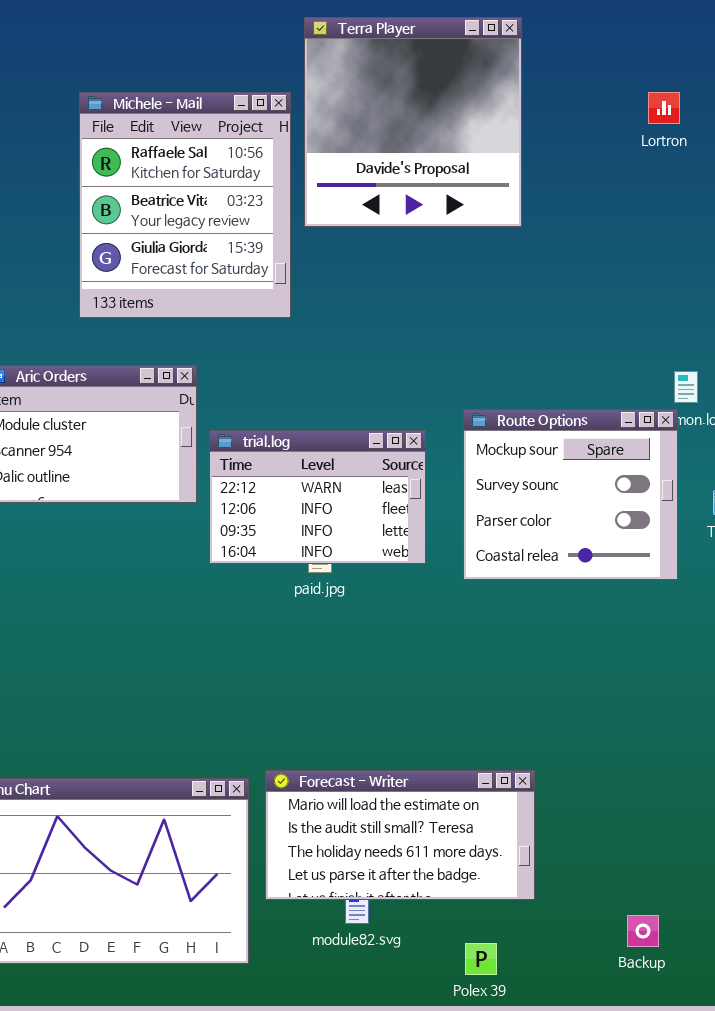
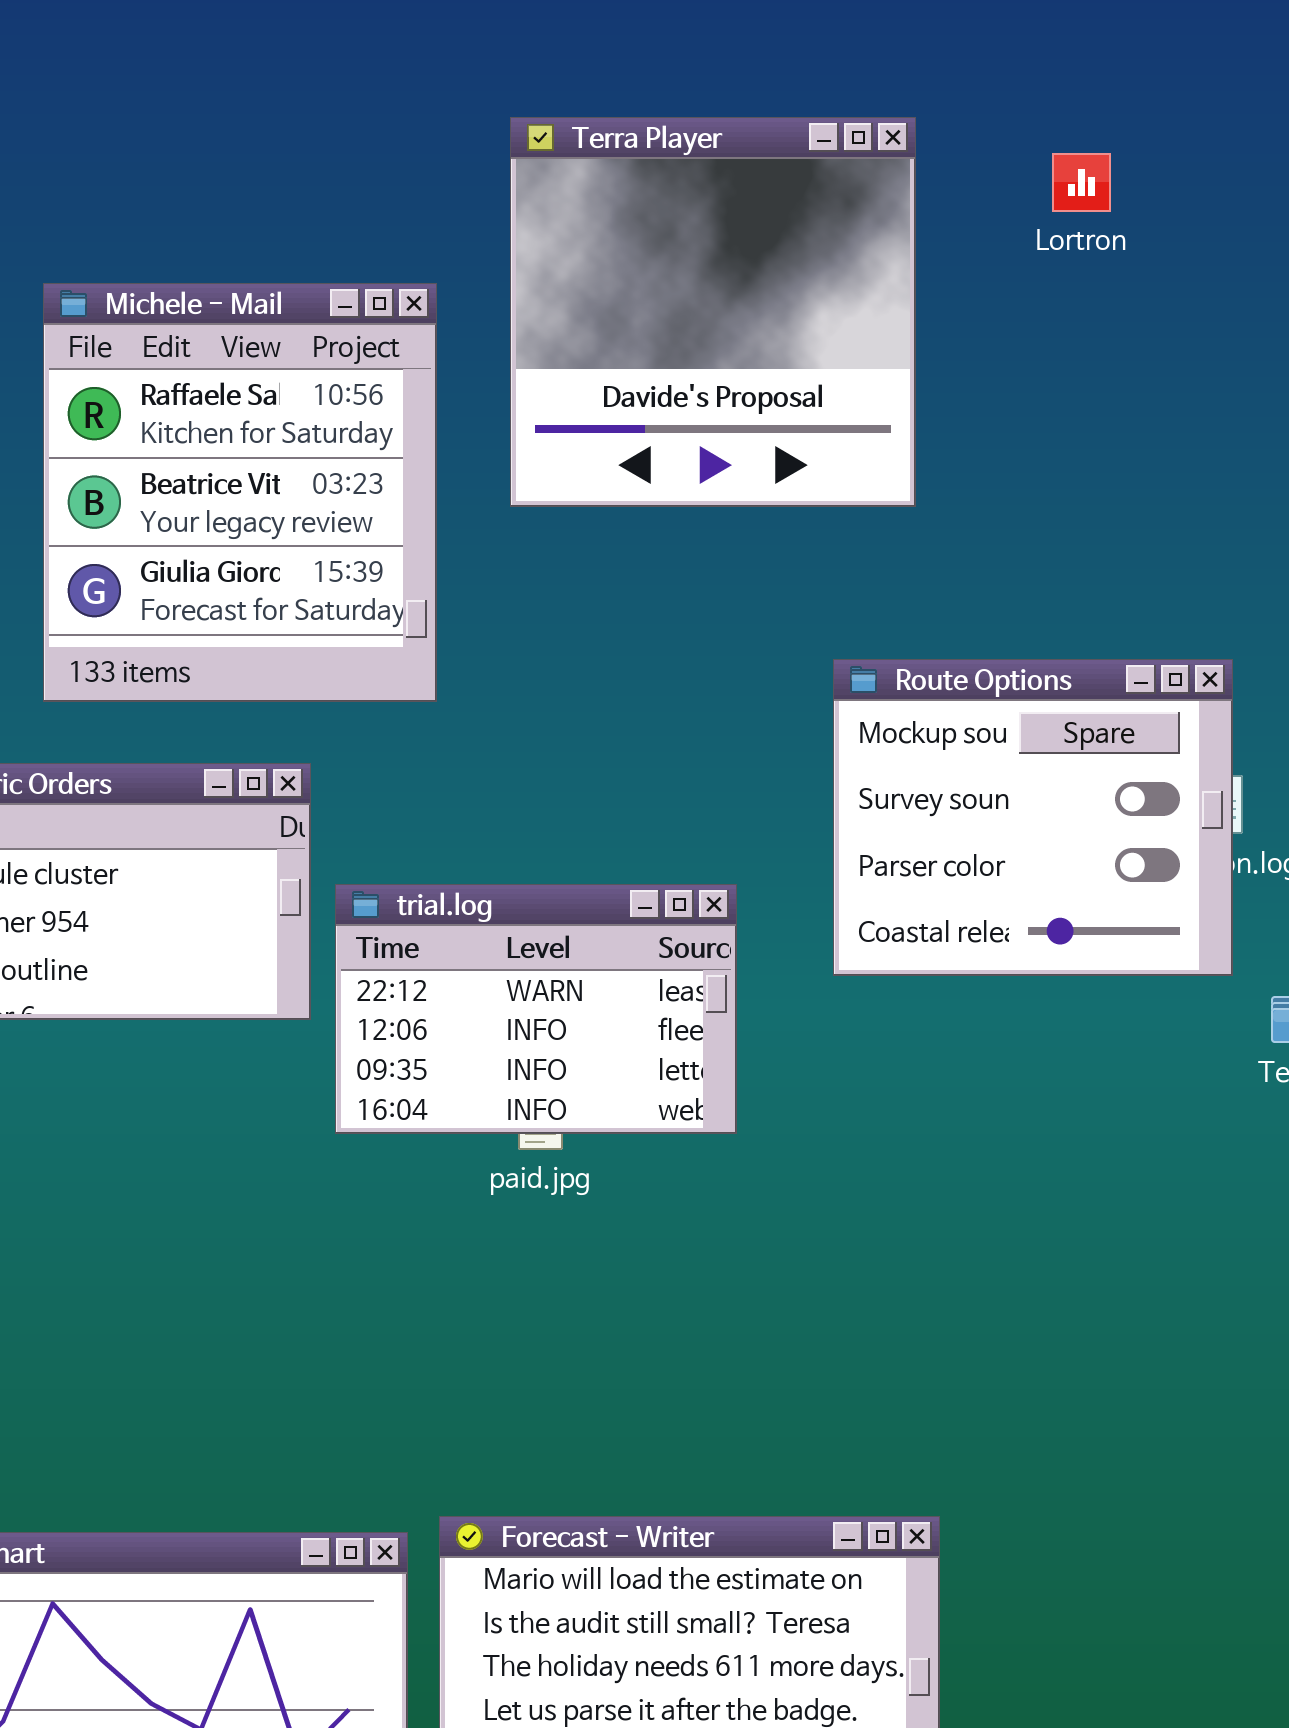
Michele - Mail: [79,92,291,318] -> [43,283,437,702], moved
Lortron: [648,92,680,124] -> [1052,153,1111,212], moved
Route Options: [463,409,678,580] -> [833,659,1233,976], moved

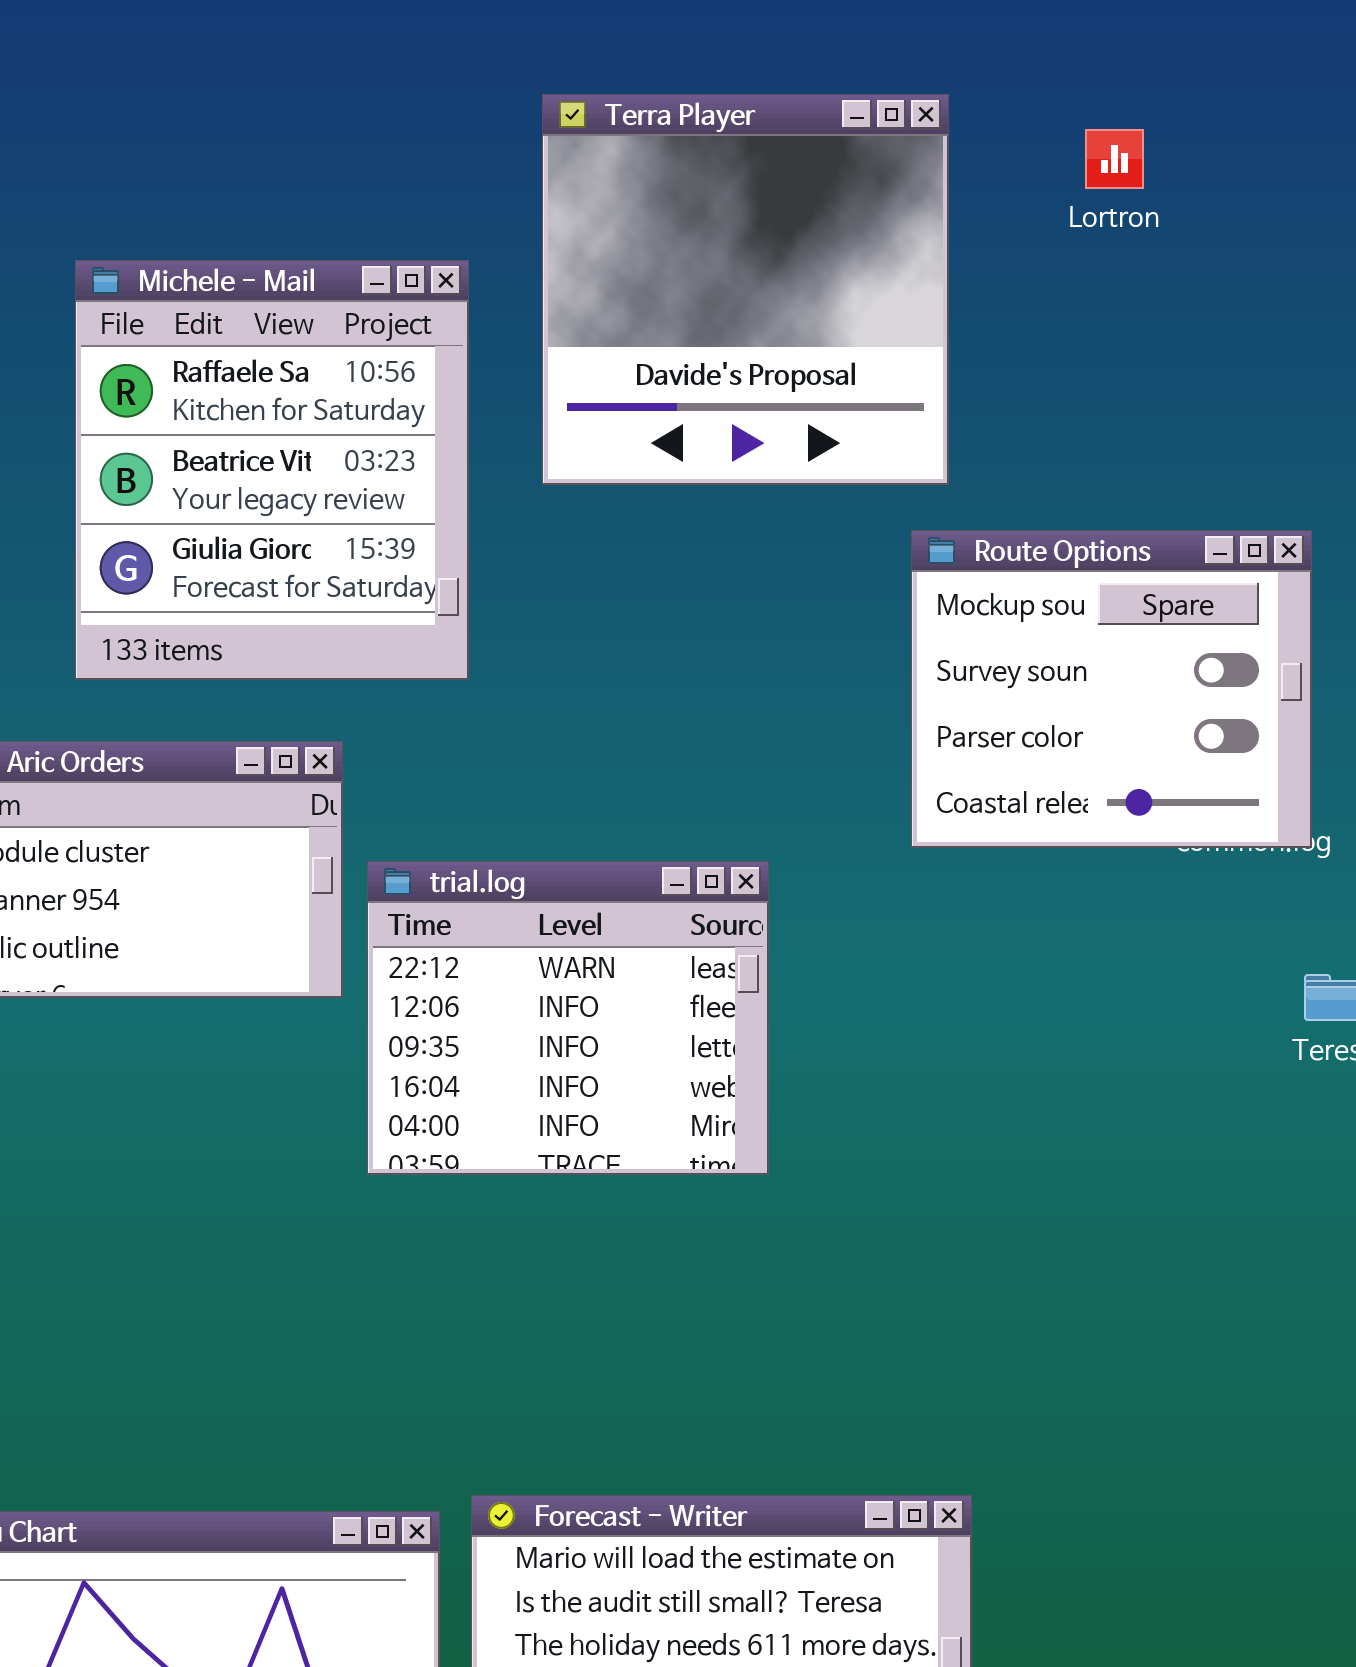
Route Options: [833,659,1233,976] -> [911,530,1312,848], moved
trial.log: [335,884,737,1134] -> [367,861,769,1175], resized

